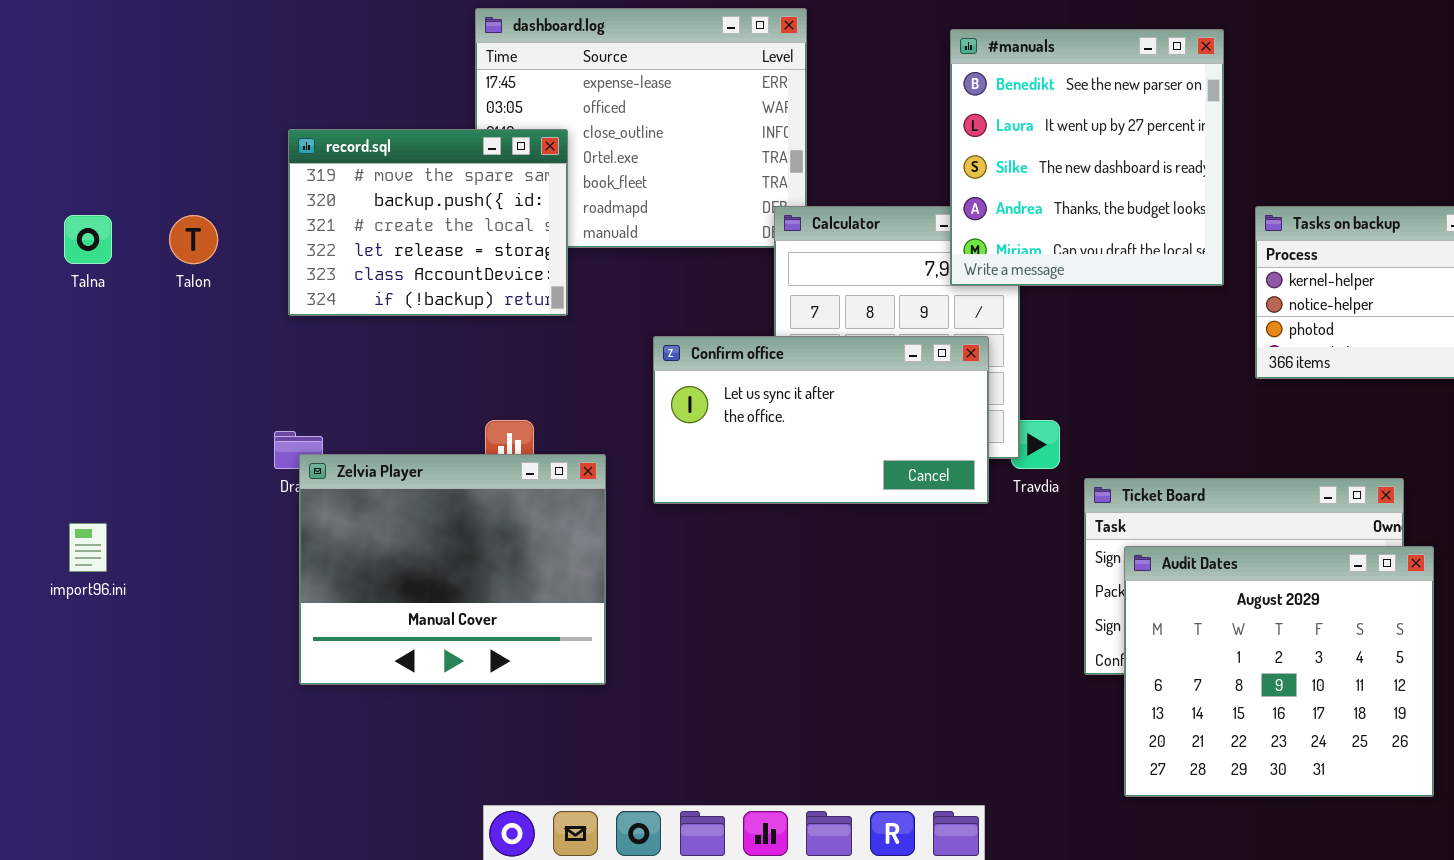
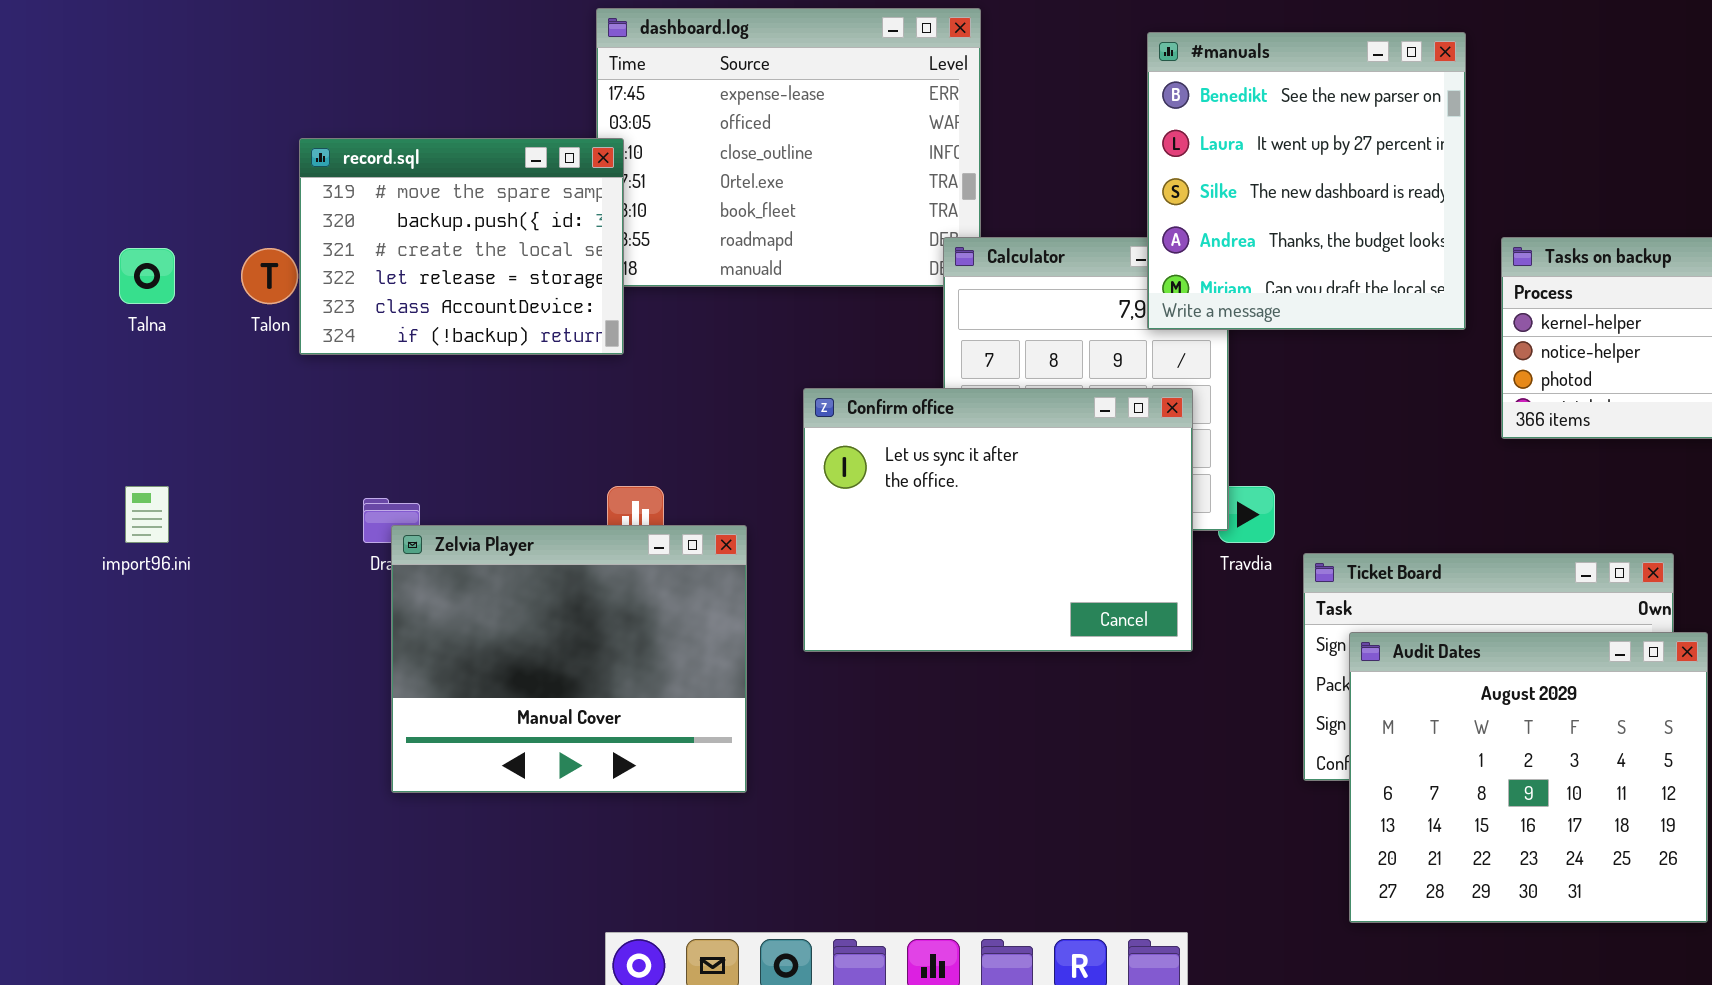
record.sql: [288,129,568,316] -> [299,138,624,355], moved
Confirm office: [653,336,989,504] -> [803,388,1193,652], resized
import96.ini: [69,523,107,572] -> [125,486,169,543], moved

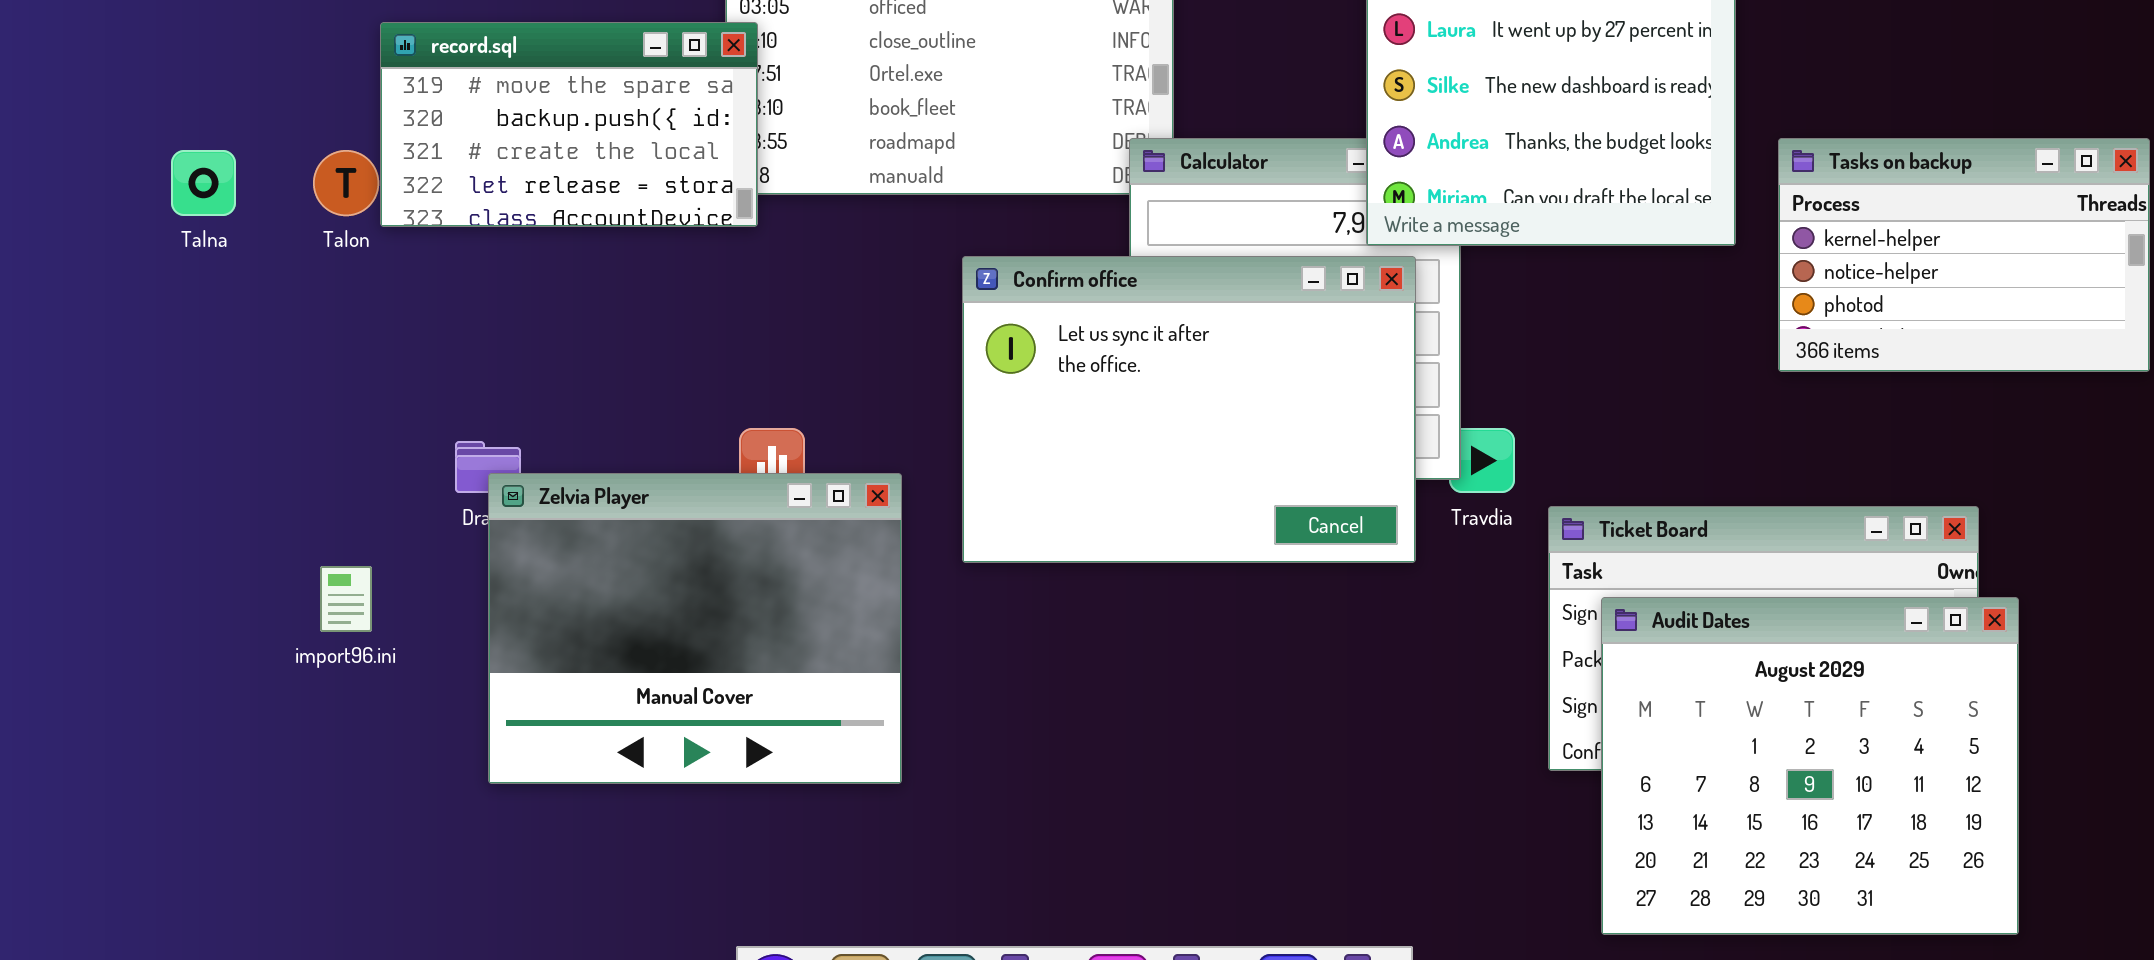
record.sql: [299,138,624,355] -> [380,22,758,227], resized
Confirm office: [803,388,1193,652] -> [962,256,1416,563], moved
import96.ini: [125,486,169,543] -> [320,566,372,632], moved

